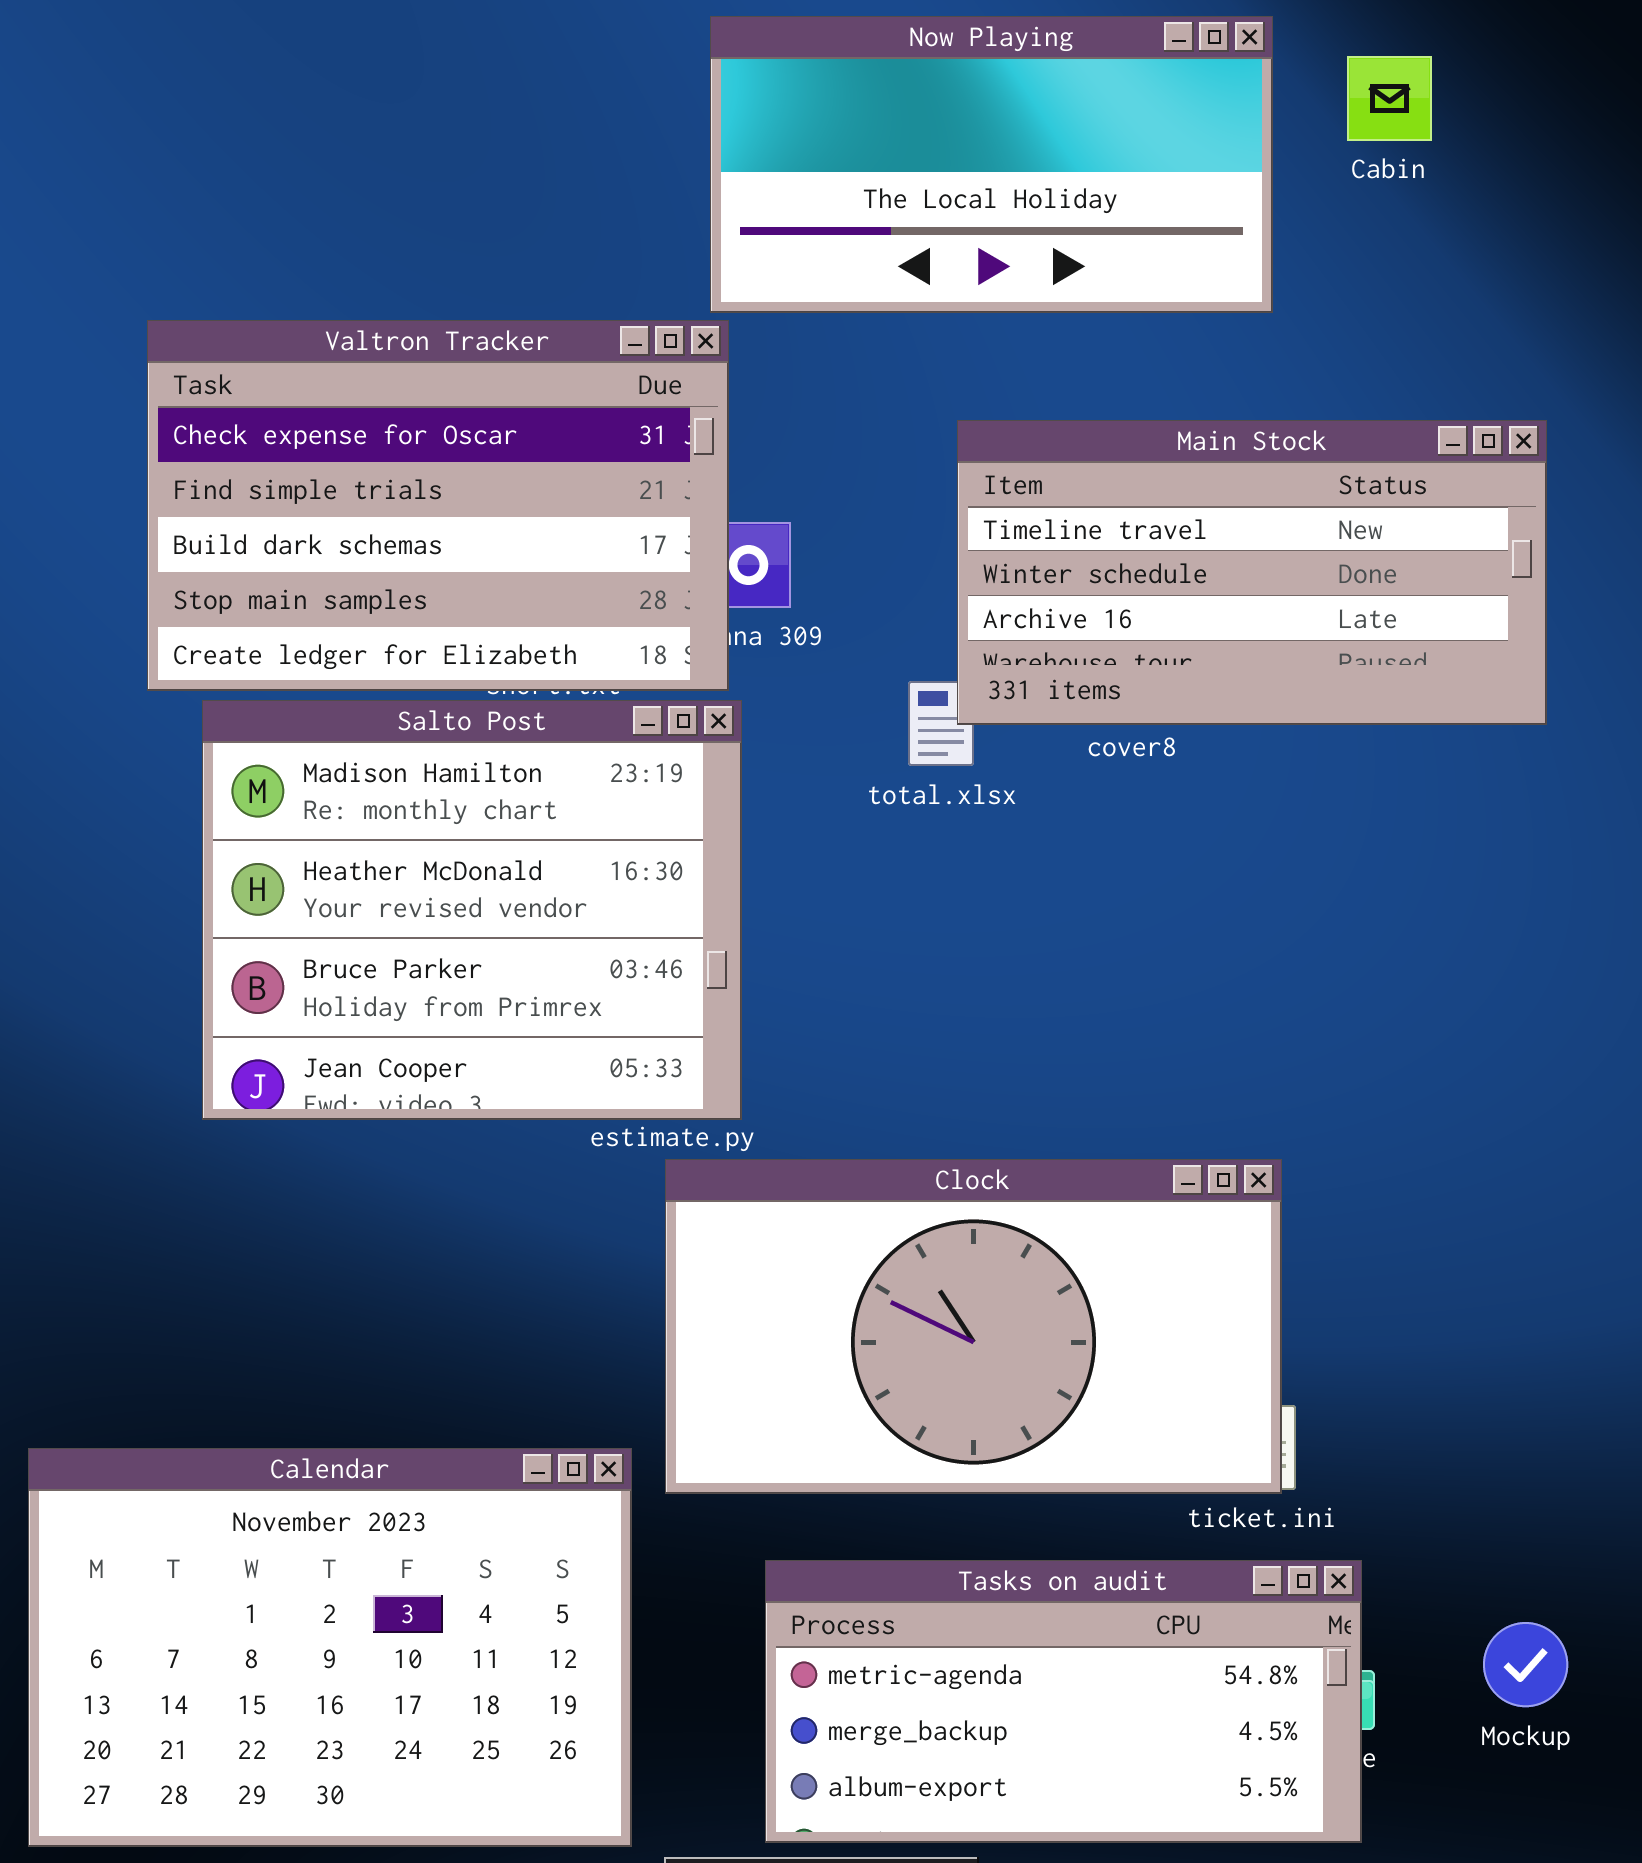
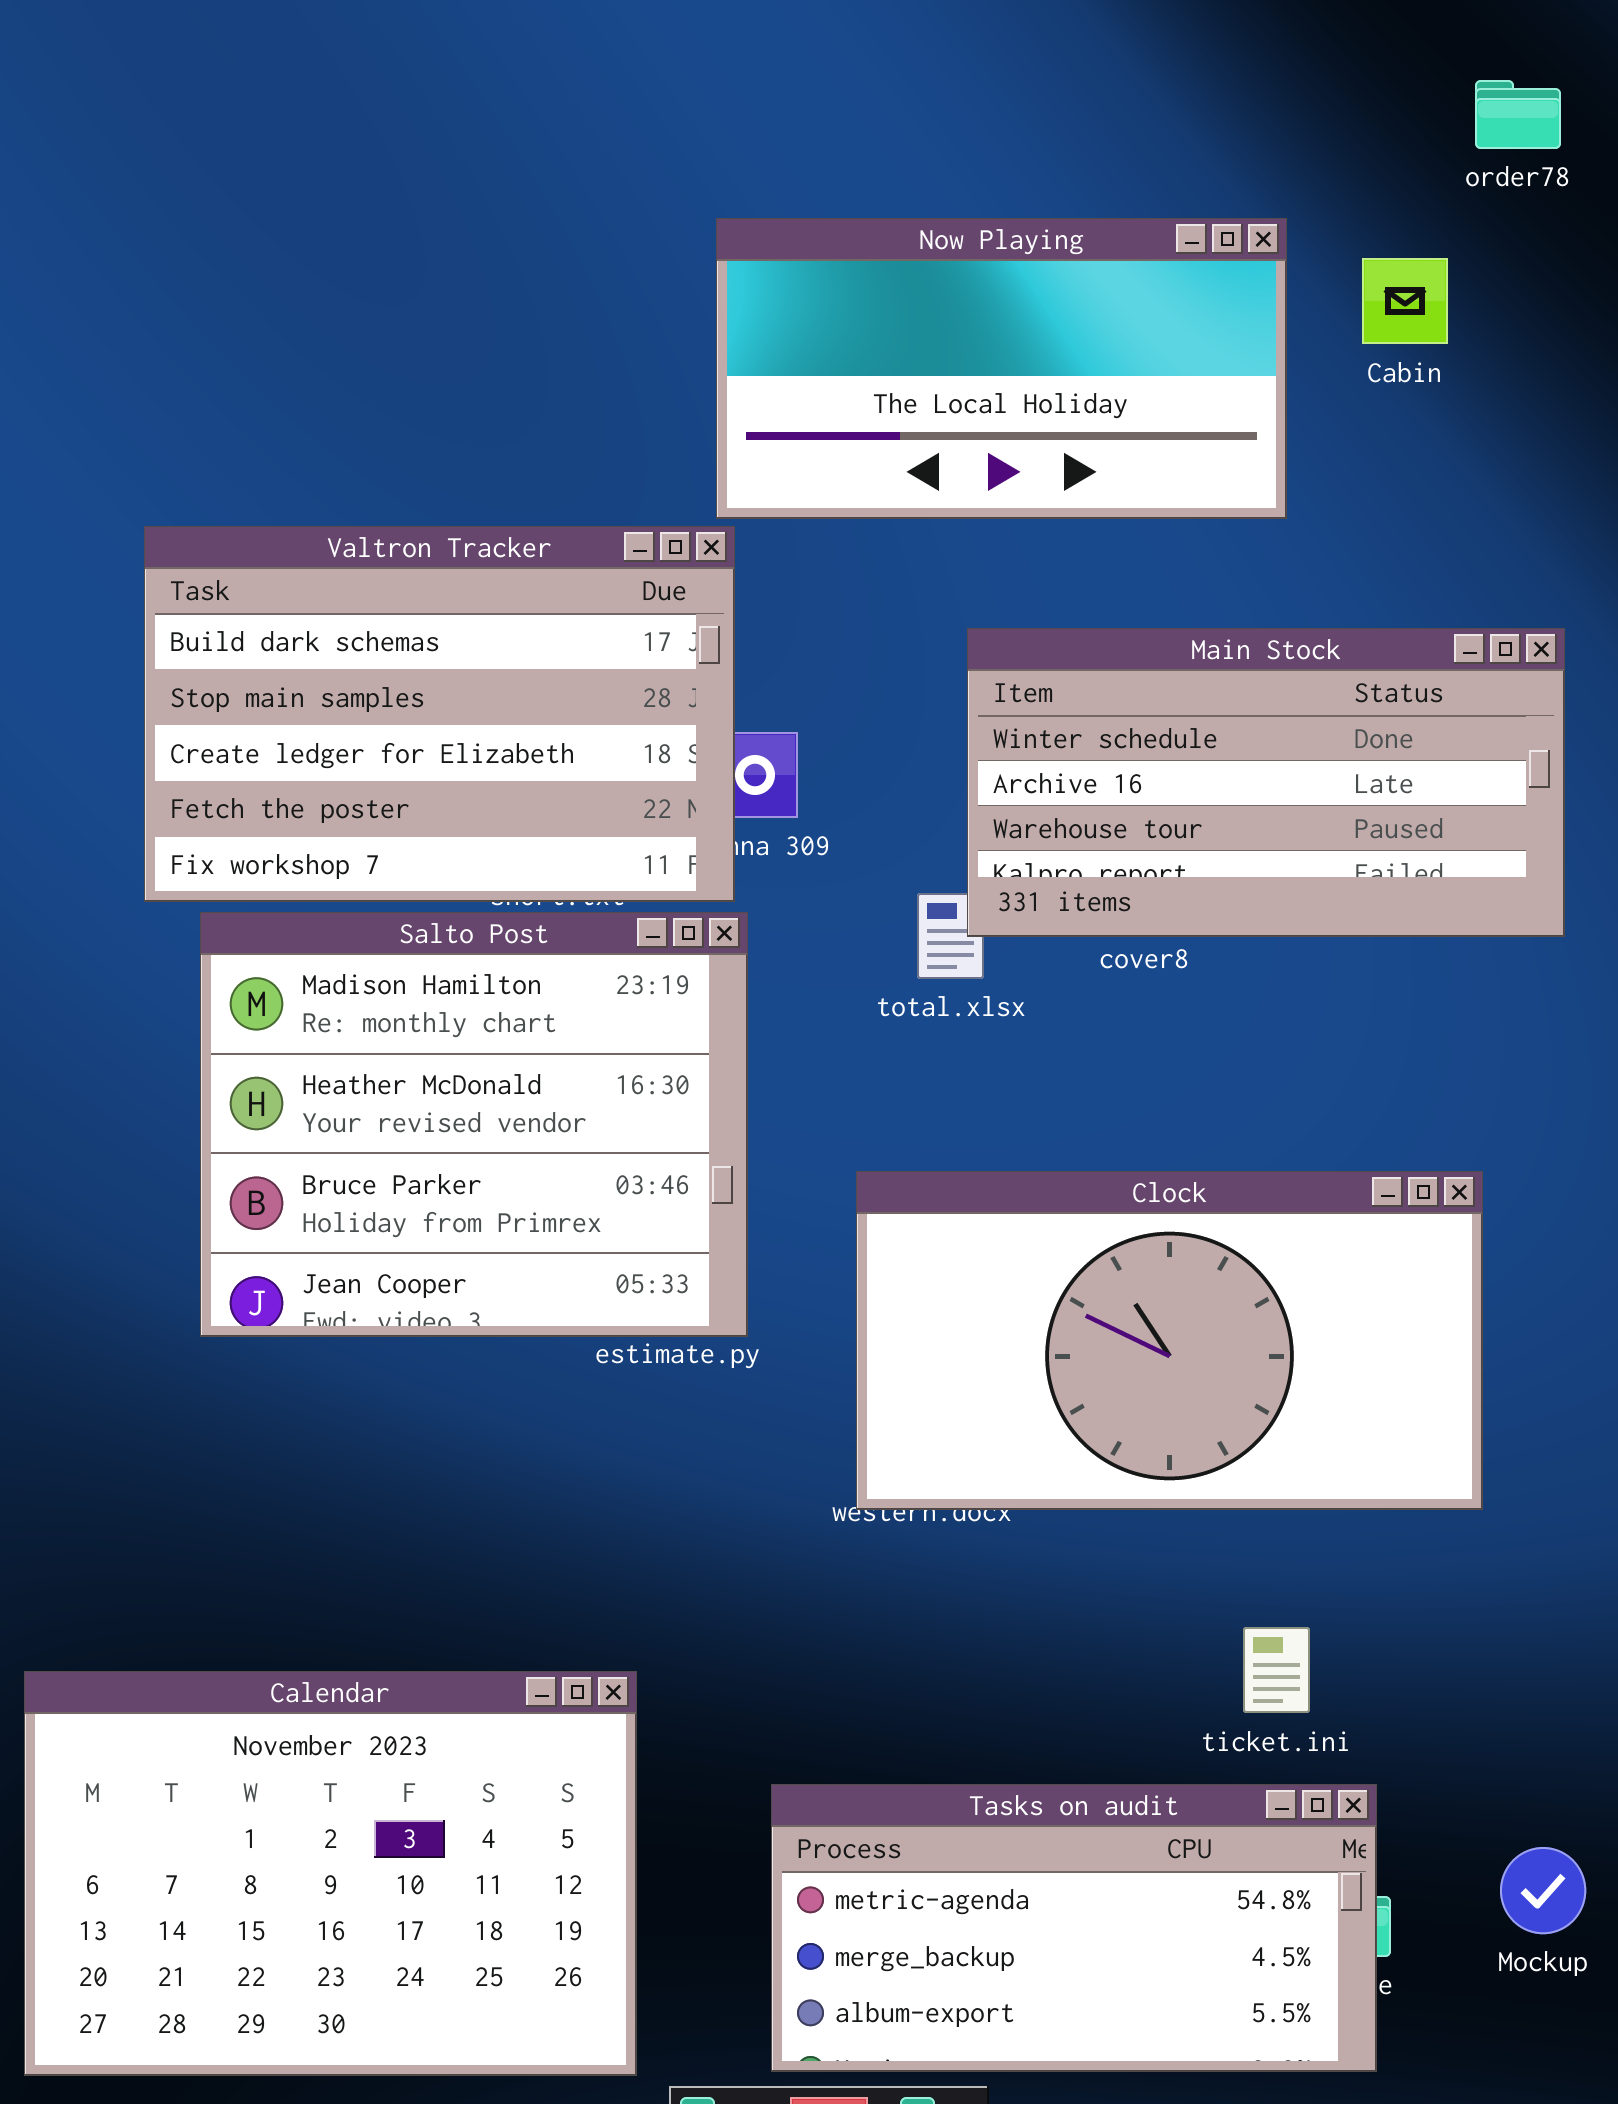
Valtron Tracker: [147,320,729,691] -> [144,526,735,902], scrolled down 2 rows
Main Stock: [957,420,1547,725] -> [967,628,1565,937], scrolled down 1 row
Clock: [665,1159,1282,1494] -> [856,1171,1483,1510], moved

